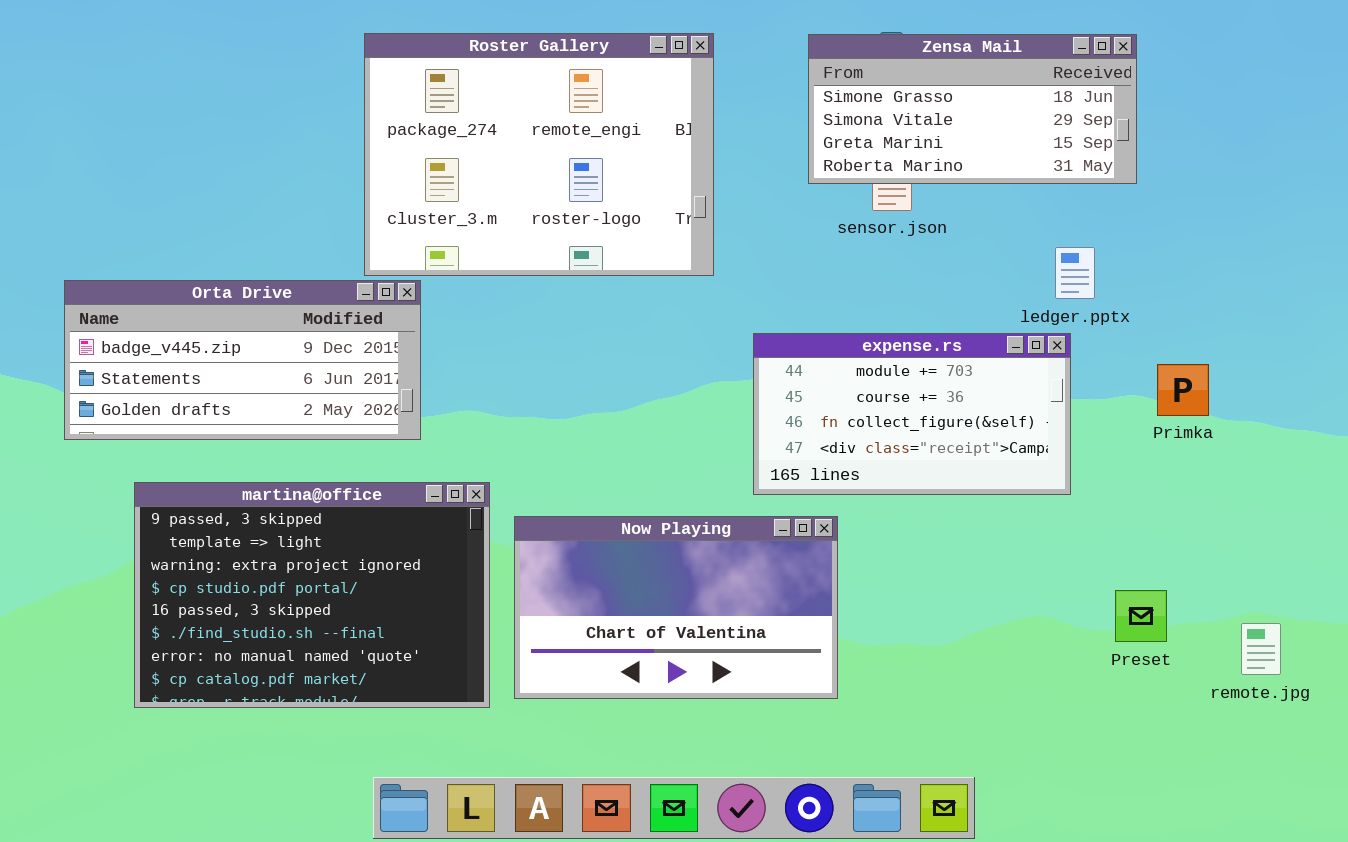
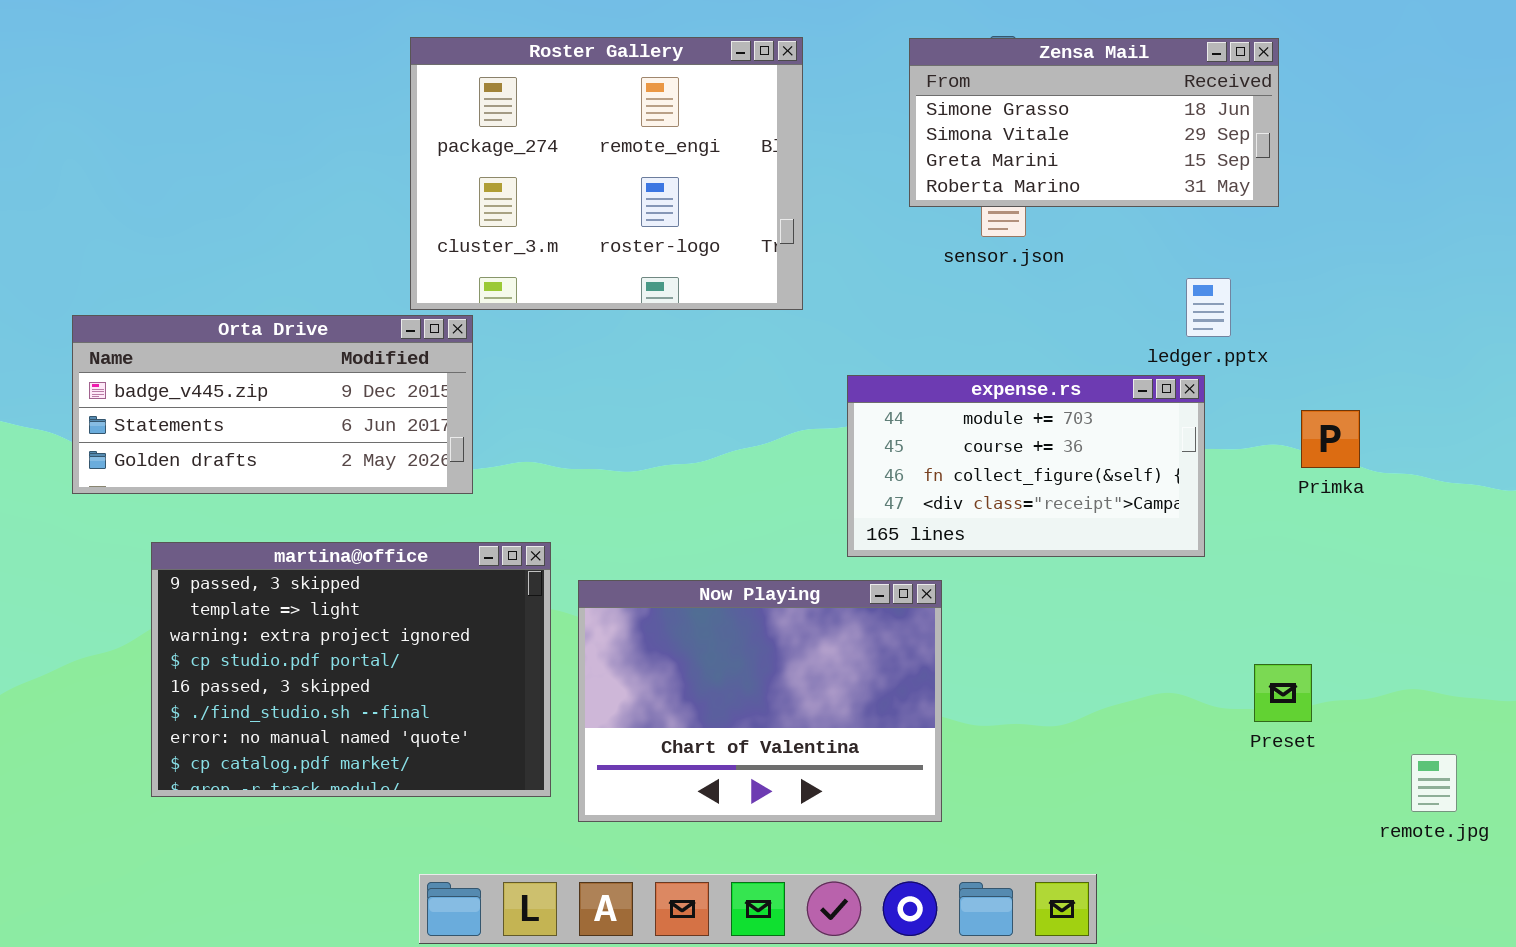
Now Playing: [514,516,838,699] -> [578,580,942,822], resized
remote.jpg: [1241,623,1281,675] -> [1411,754,1457,812], moved

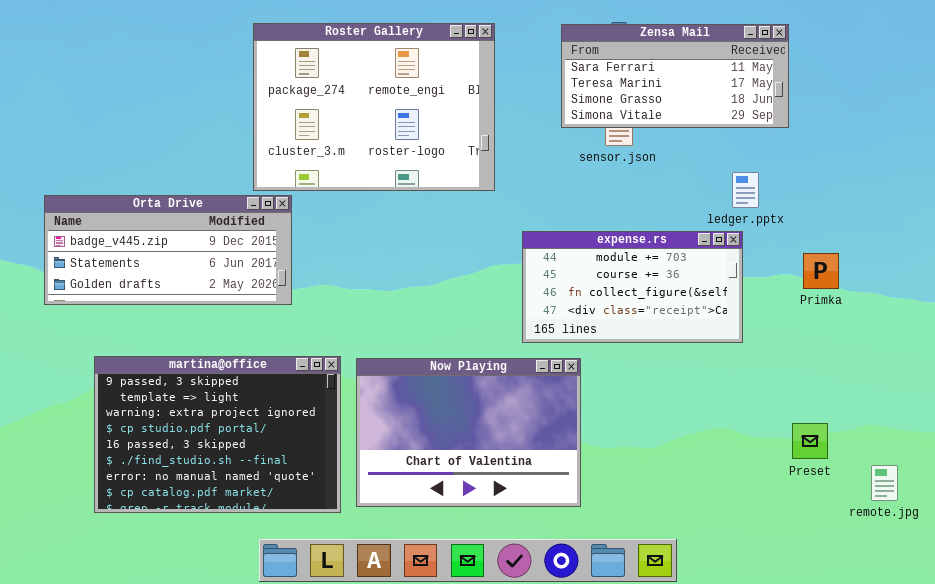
Zensa Mail: [909,38,1279,207] -> [561,24,789,128], scrolled up 2 rows
martina@office: [151,542,551,797] -> [94,356,341,513], moved
Preset: [1254,664,1312,722] -> [792,423,828,459], moved

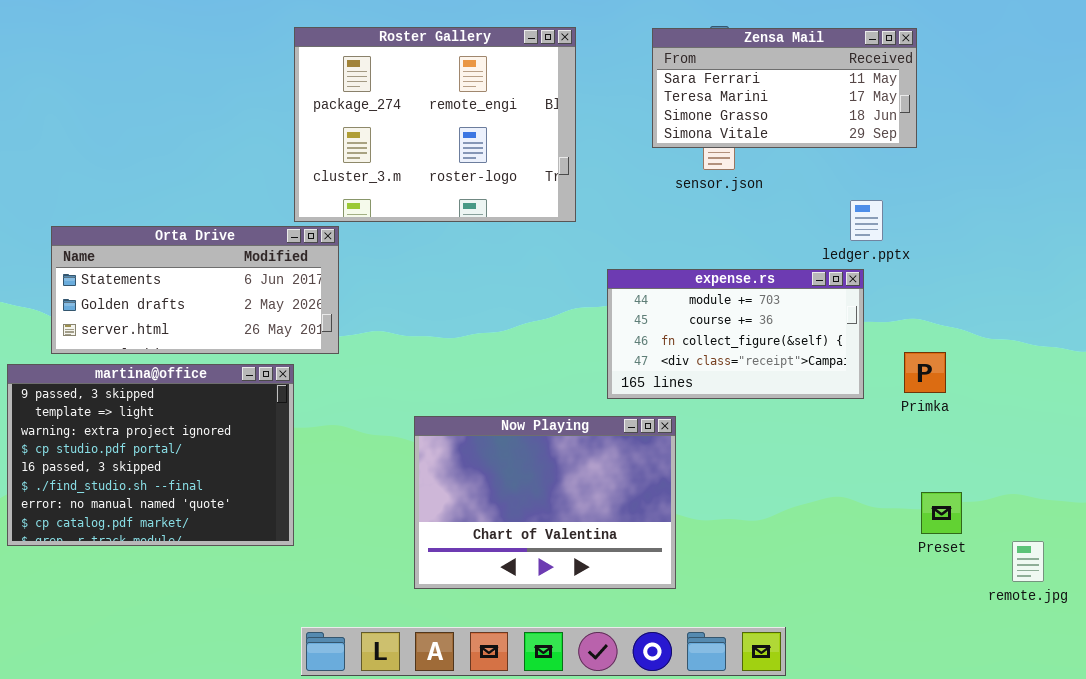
Orta Drive: [44,195,292,305] -> [51,226,339,354], scrolled down 1 row
Primka: [803,253,839,289] -> [904,352,946,393], moved
martina@office: [94,356,341,513] -> [7,364,294,546], moved

